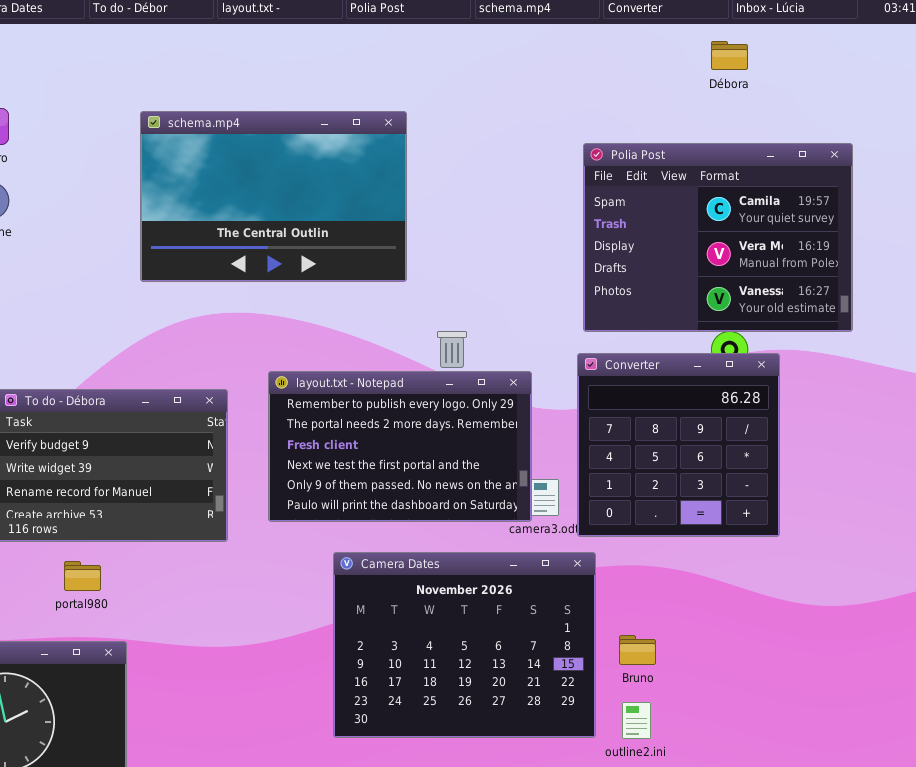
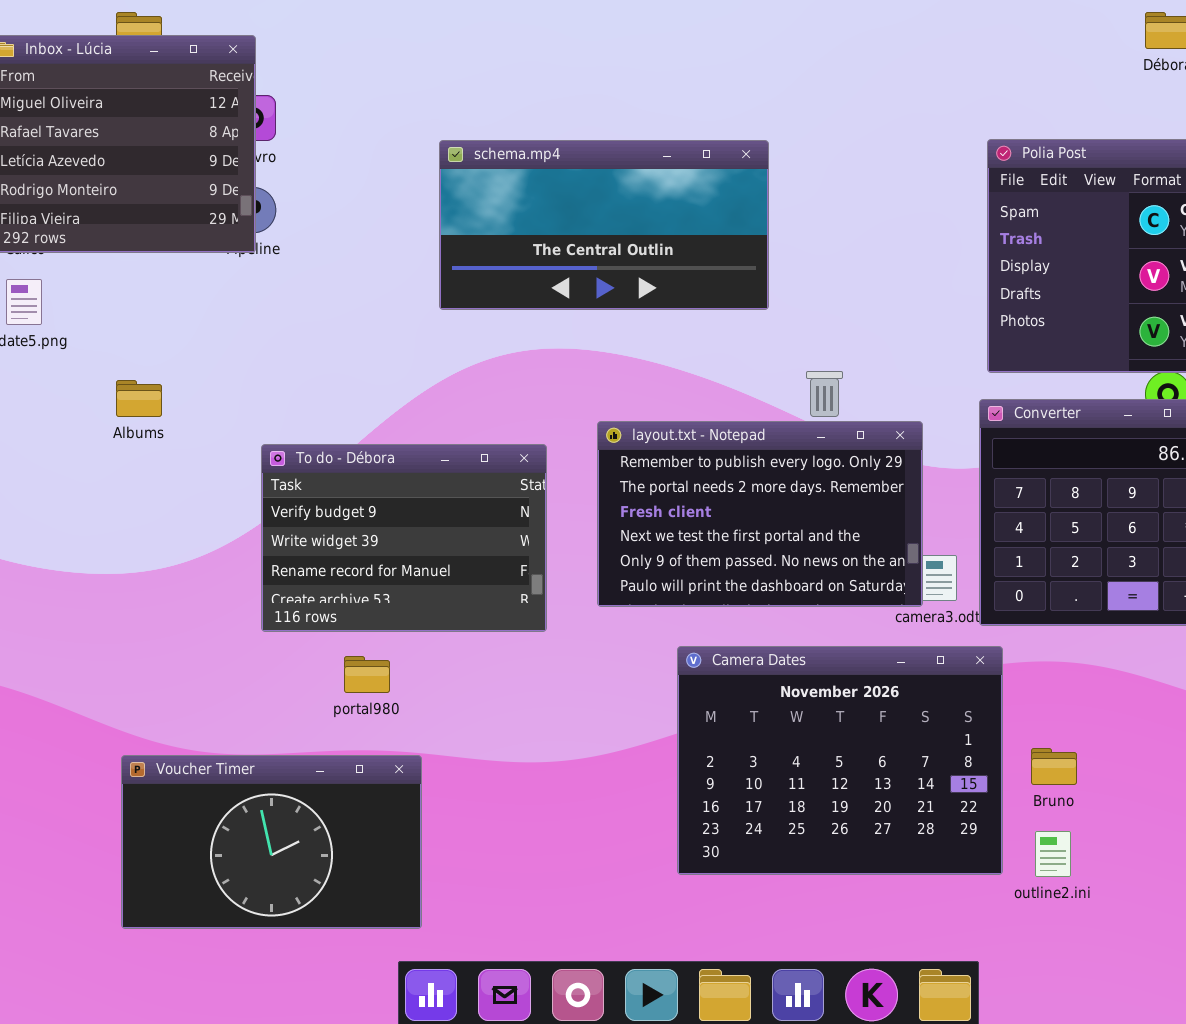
schema.mp4: [140,111,407,282] -> [439,140,769,310], resized

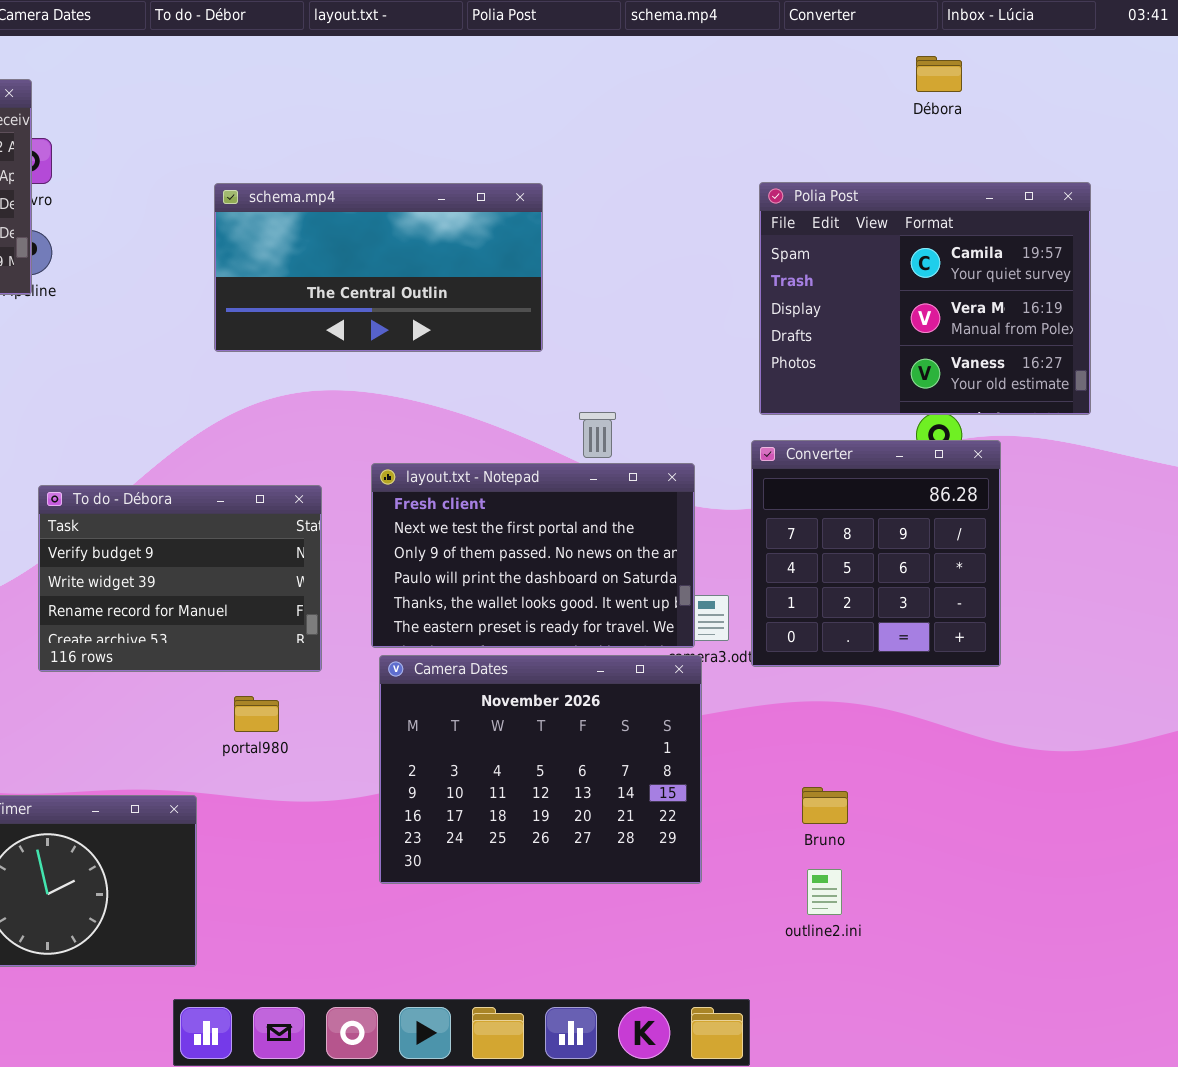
layout.txt - Notepad: [597,421,923,607] -> [371,463,695,648], scrolled down 2 rows
Camera Dates: [677,646,1003,875] -> [379,655,702,884], moved
portal980: [344,656,390,693] -> [234,696,279,732], moved

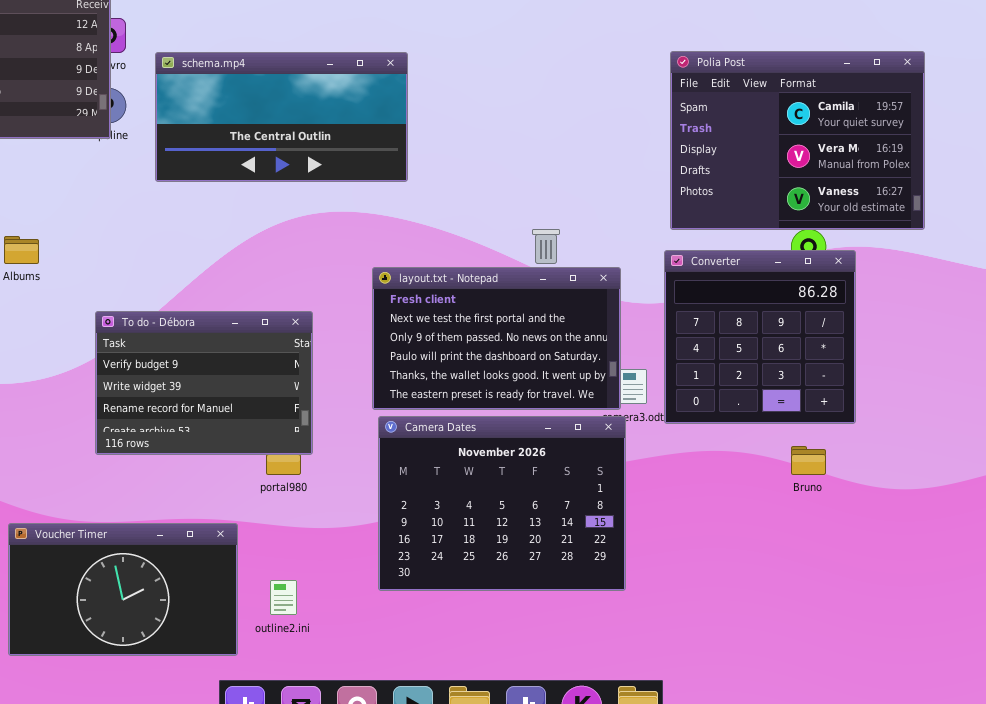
schema.mp4: [214,183,543,352] -> [155,52,408,182], moved
To do - Débora: [38,485,322,672] -> [95,311,313,455], moved
Bruno: [802,787,848,824] -> [791,446,826,475], moved
outline2.ini: [807,869,842,915] -> [270,580,297,615], moved

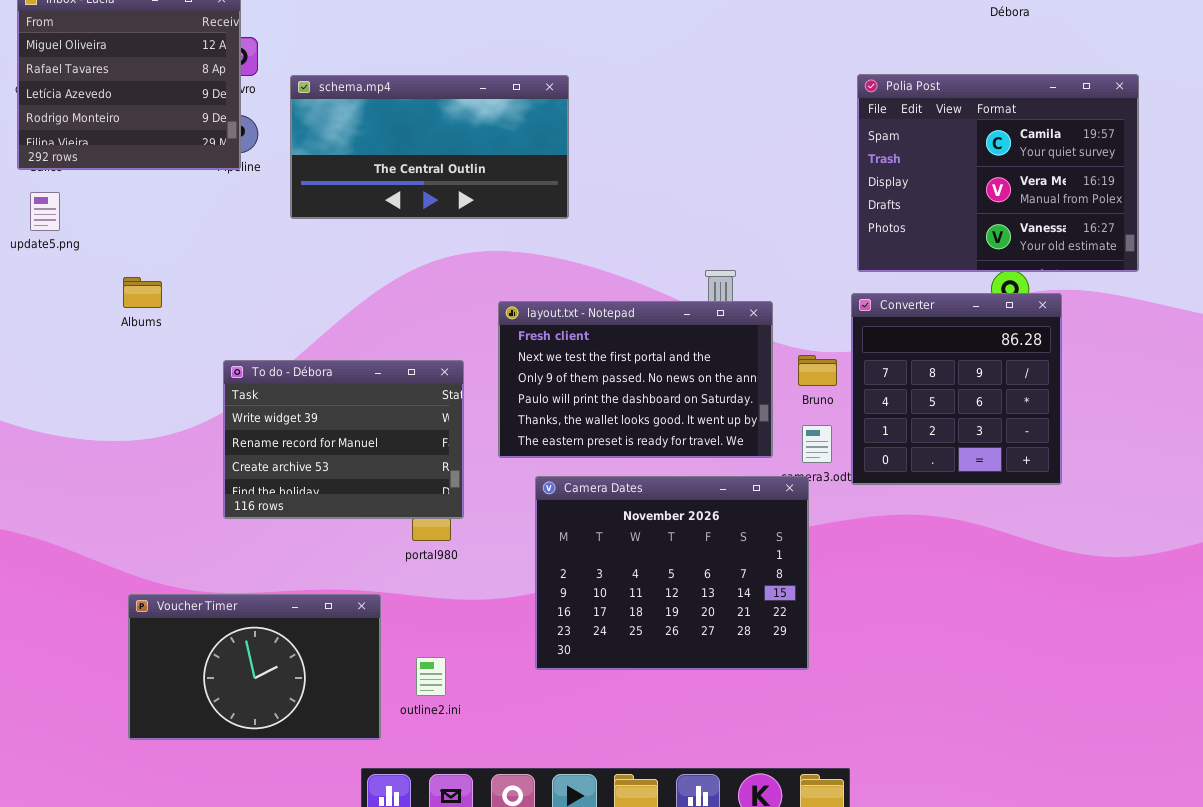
layout.txt - Notepad: [372,267,621,410] -> [498,301,773,458], moved
To do - Débora: [95,311,313,455] -> [223,360,464,519], scrolled down 1 row
Bruno: [791,446,826,475] -> [798,355,837,386], moved

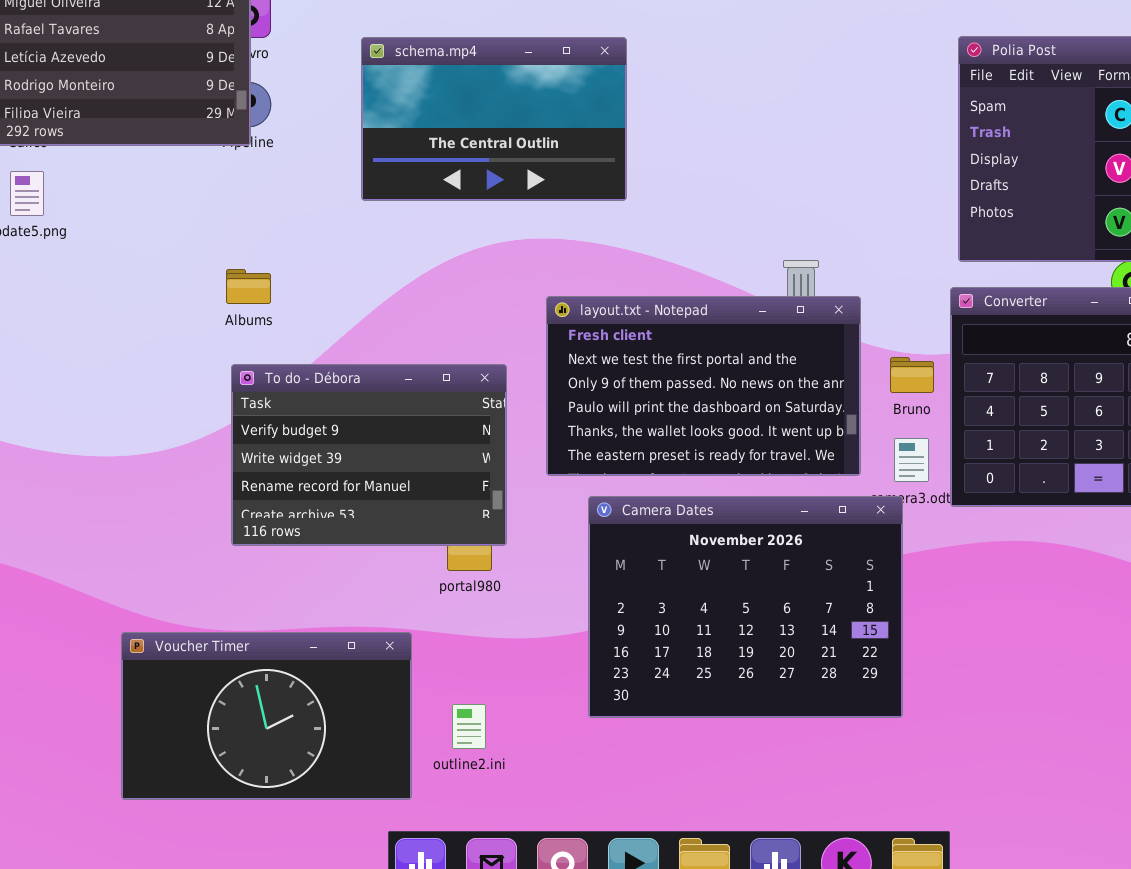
schema.mp4: [290,75,569,219] -> [361,37,627,201], resized
Albums: [123,277,162,308] -> [226,269,271,304], moved
To do - Débora: [223,360,464,519] -> [231,364,507,546], scrolled up 1 row

